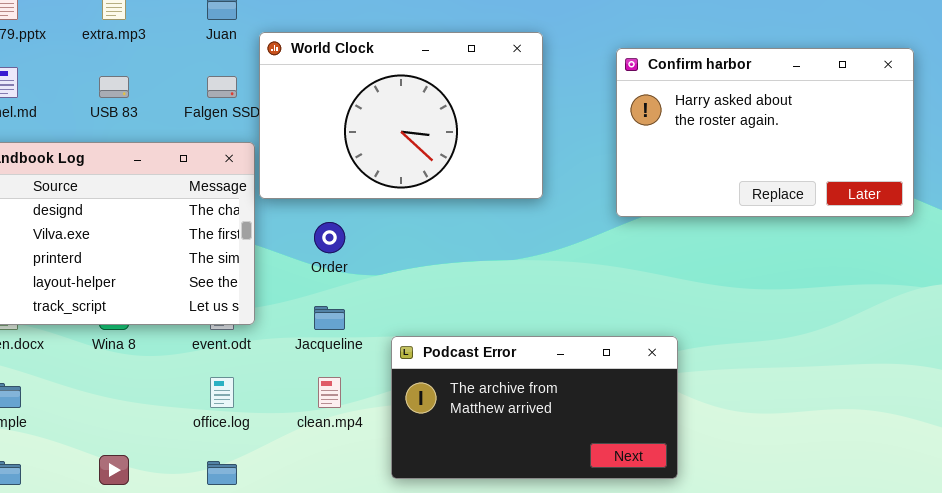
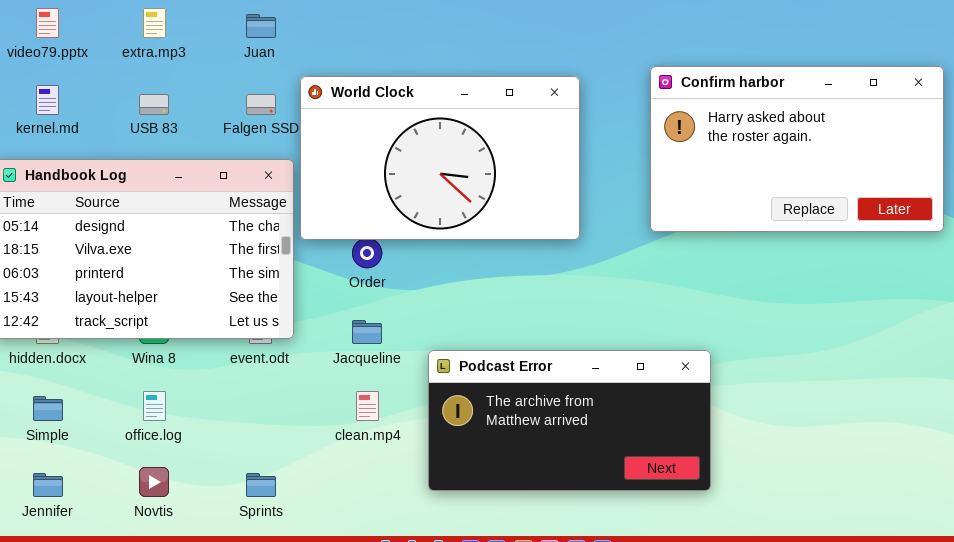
World Clock: [259,32,543,199] -> [300,76,580,240], moved
office.log: [210,377,234,408] -> [143,391,166,421], moved

